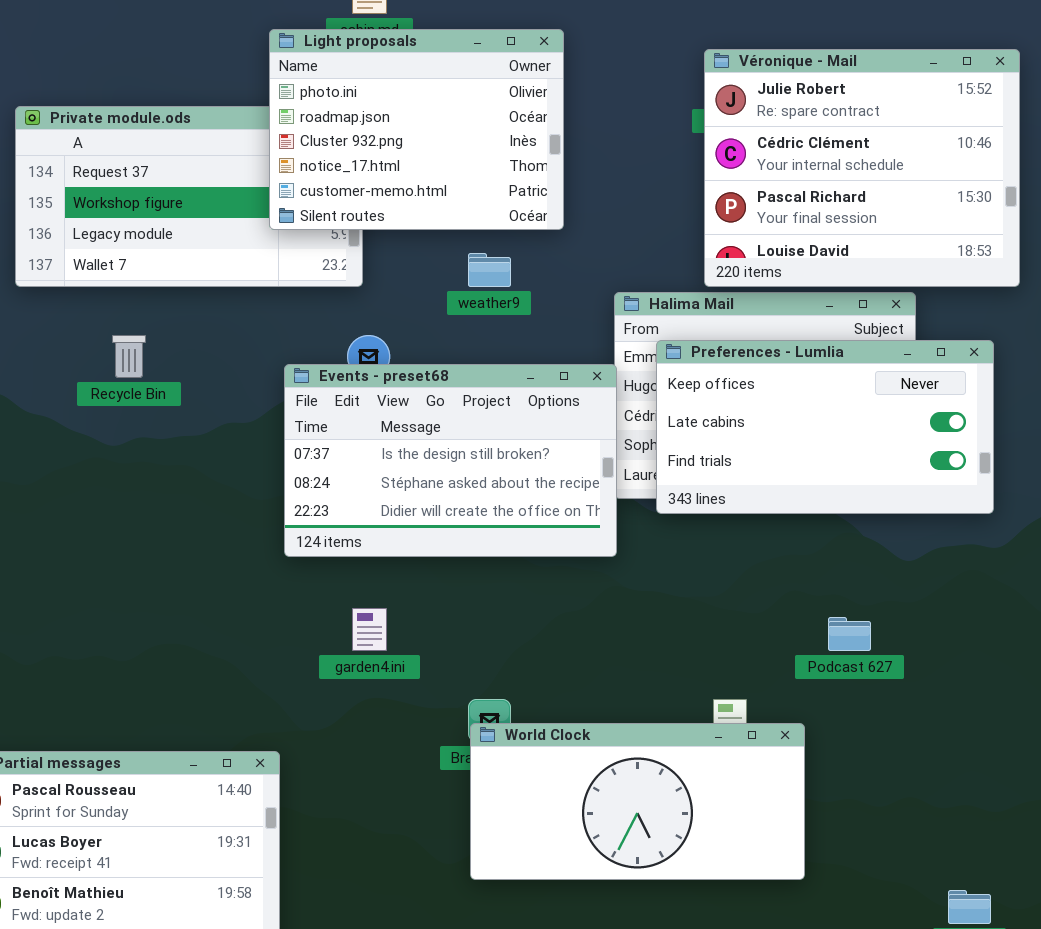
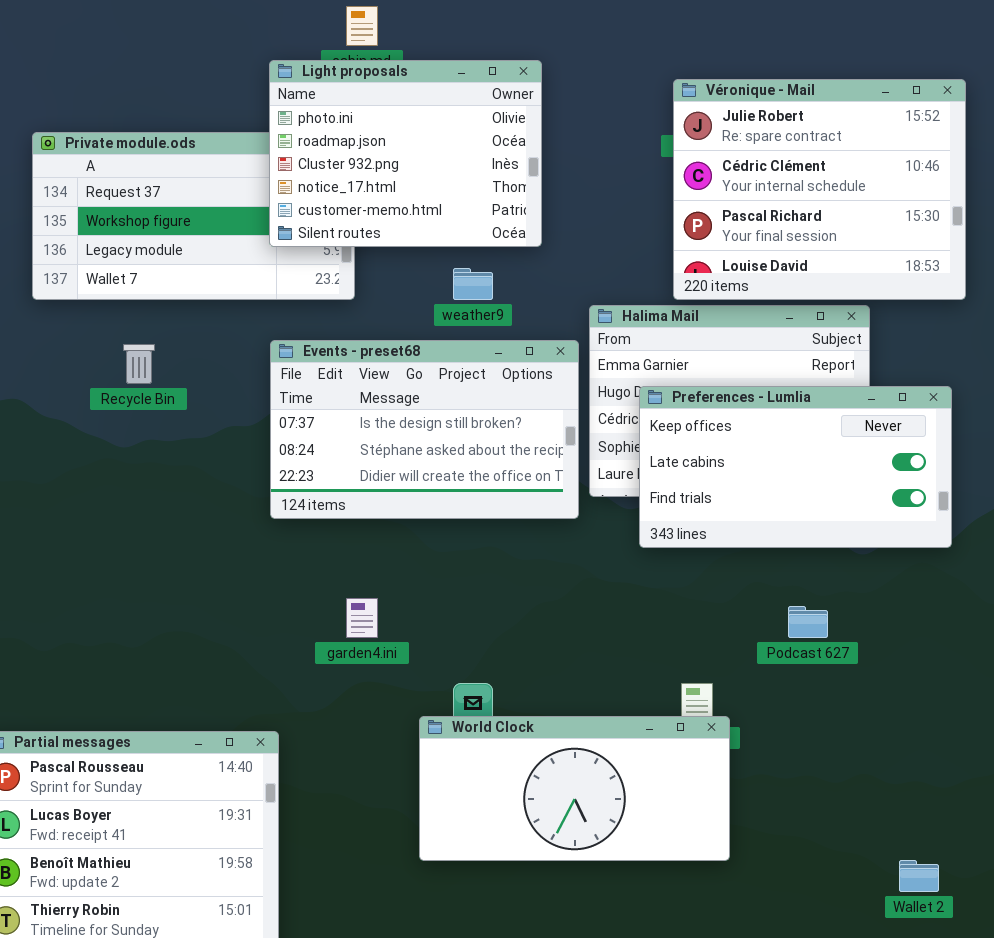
Preferences - Lumlia: [656,340,994,514] -> [639,386,952,548], moved
Events - preset68: [284,364,617,557] -> [270,340,579,519], moved
World Clock: [470,723,805,880] -> [419,716,730,861], moved

